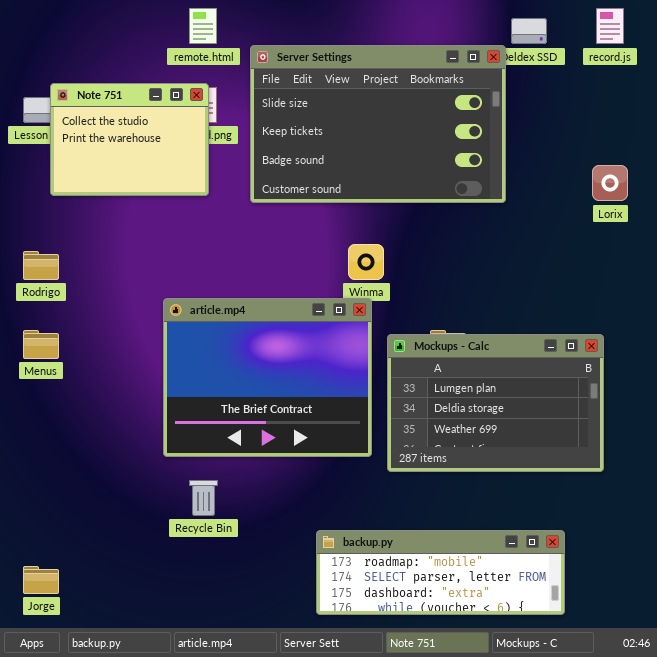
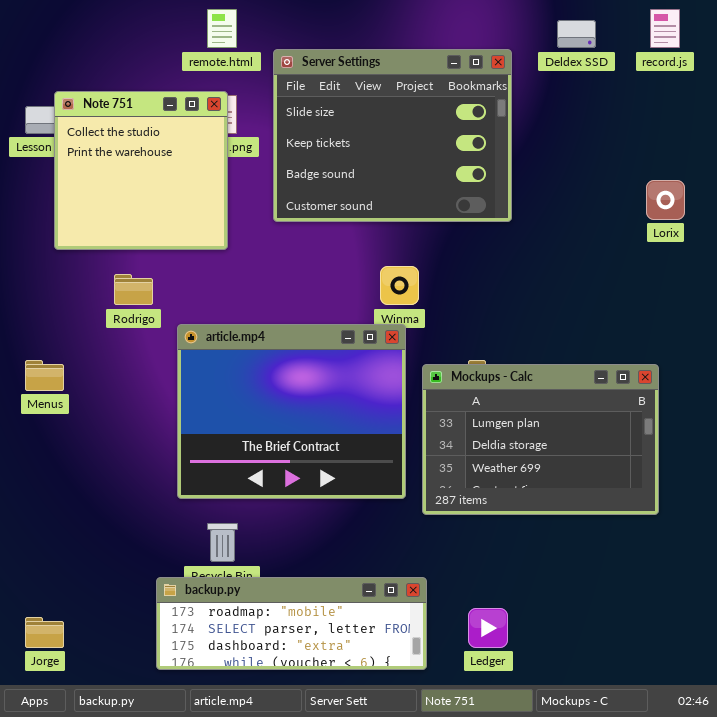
Server Settings: [250,45,506,203] -> [273,49,512,222], resized
Note 751: [50,83,209,196] -> [54,91,228,250], resized
Rodrigo: [23,251,59,280] -> [114,274,153,305], moved
backup.py: [316,530,565,615] -> [156,577,427,670], moved

